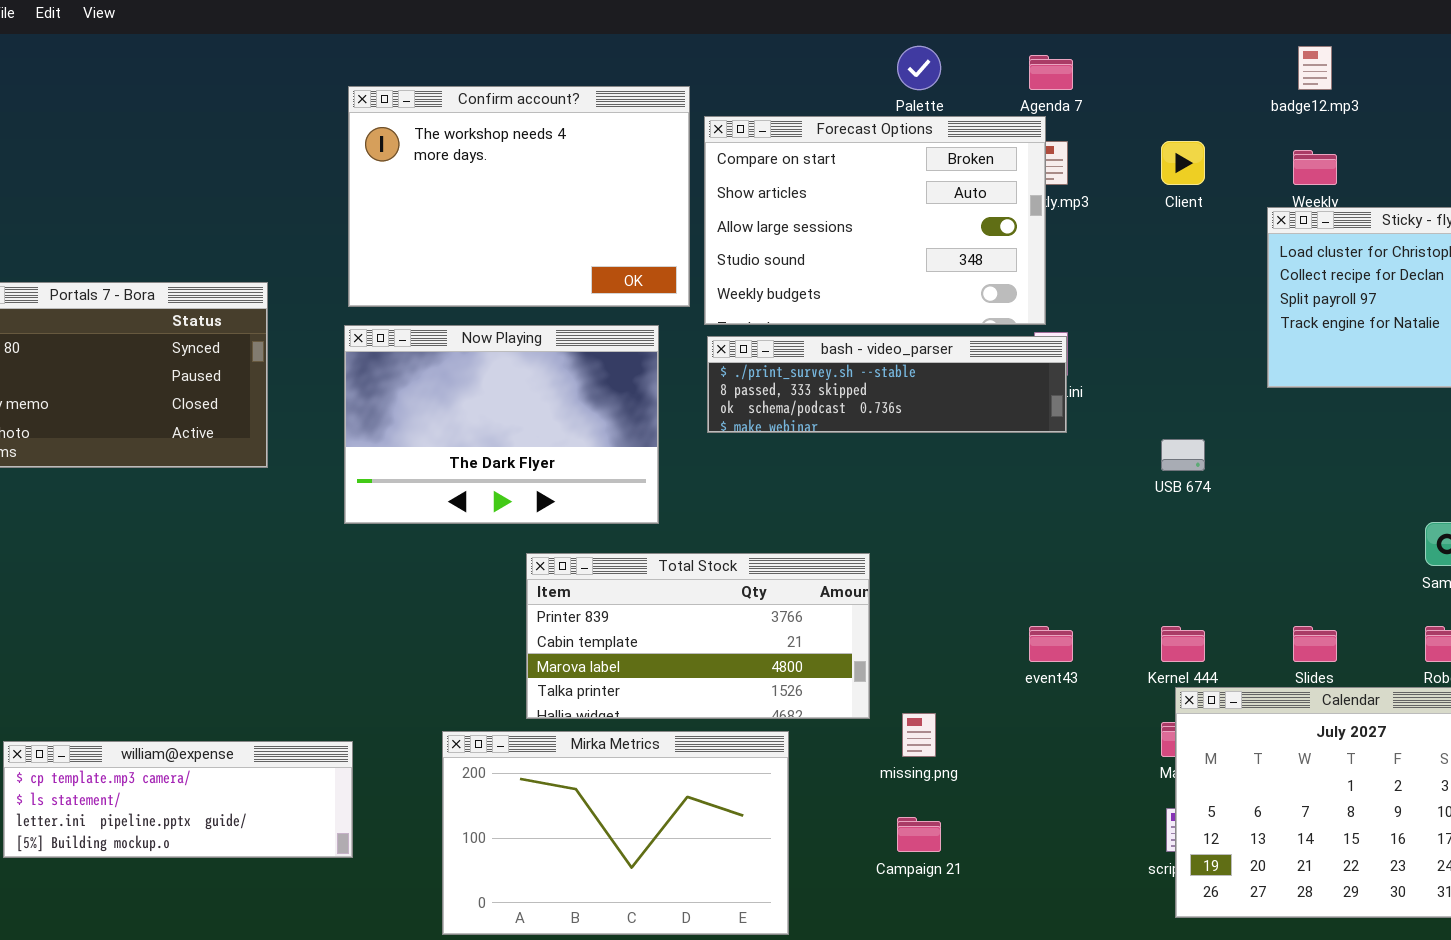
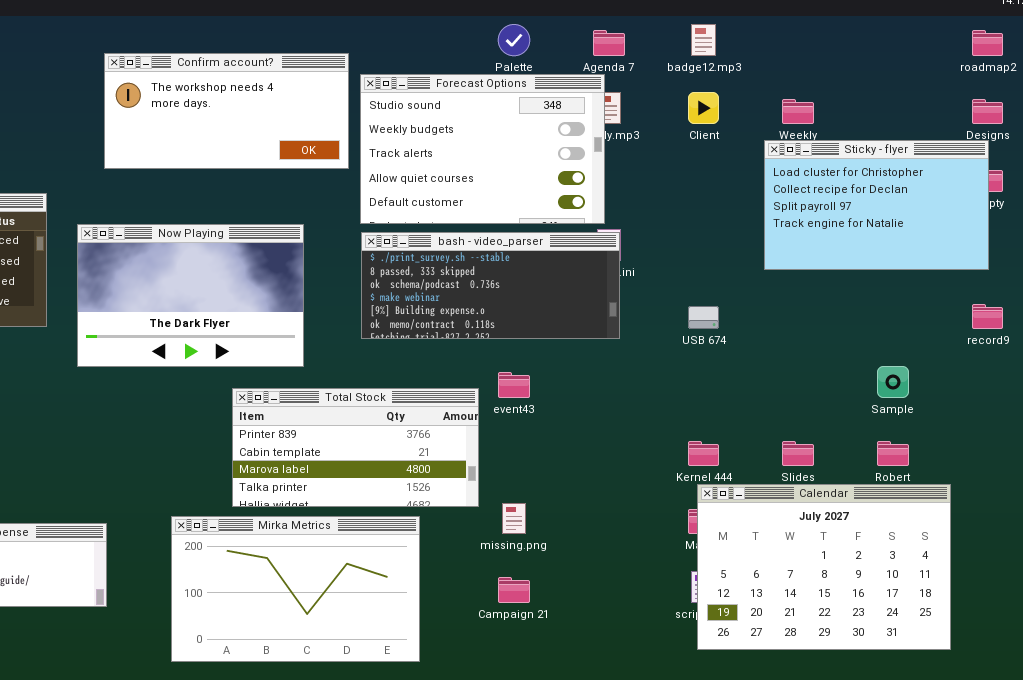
badge12.mp3: [1298,46,1332,90] -> [691,24,716,56], moved
Confirm account?: [348,86,690,307] -> [104,53,349,169], resized
Forecast Options: [704,116,1046,325] -> [360,74,605,224], scrolled down 3 rows
Now Playing: [344,325,659,524] -> [77,224,304,367], moved
bash - video_parser: [707,336,1067,433] -> [361,232,620,339], resized
event43: [1029,626,1073,662] -> [498,372,530,398], moved

